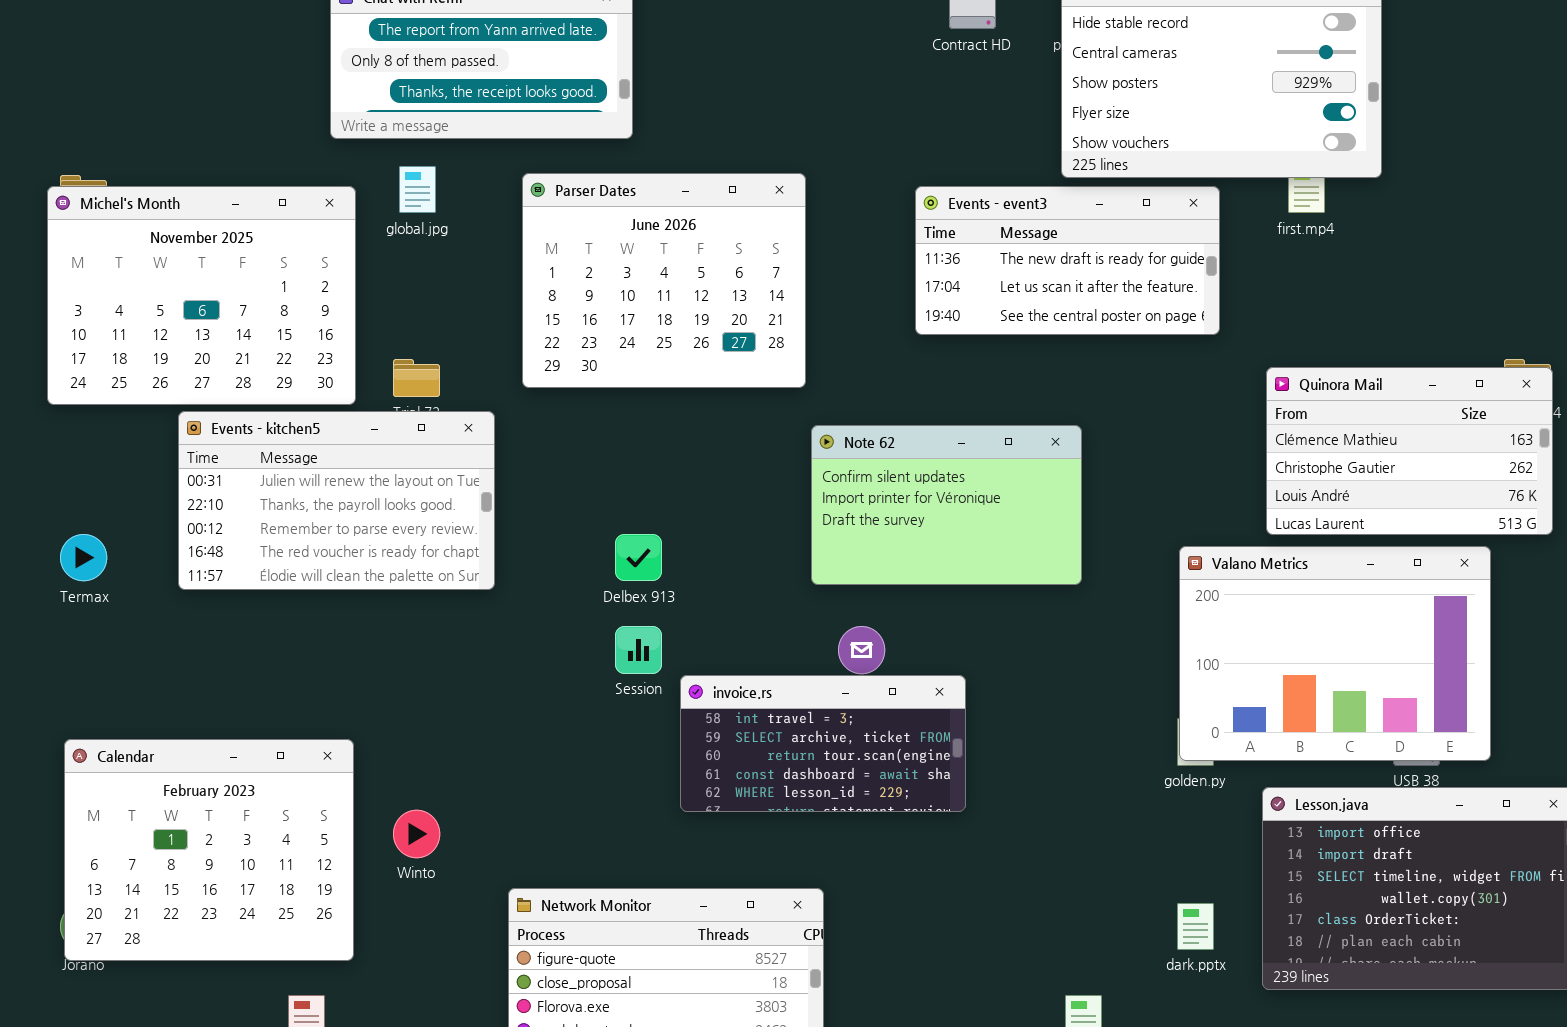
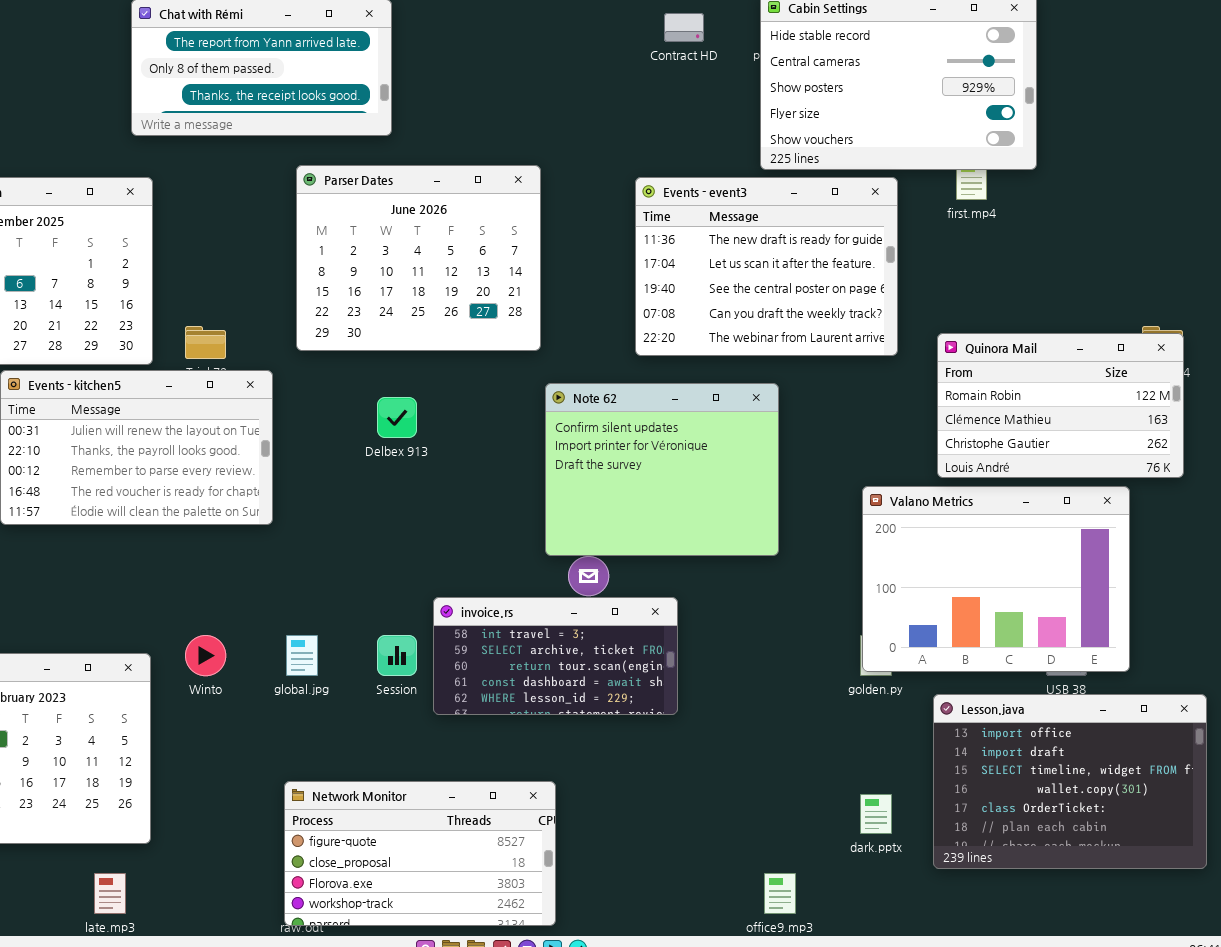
global.jpg: [399,166,436,213] -> [286,635,318,676], moved
Events - event3: [915,186,1220,335] -> [635,177,898,356], resized
Quinora Mail: [1266,367,1553,535] -> [937,333,1184,478], scrolled up 1 row
Note 62: [811,425,1082,585] -> [545,383,779,556], resized
Delbex 913: [615,534,662,581] -> [377,397,417,438], moved
Session: [615,626,662,674] -> [377,635,417,676], moved
Winto: [393,810,440,858] -> [185,635,226,676], moved

